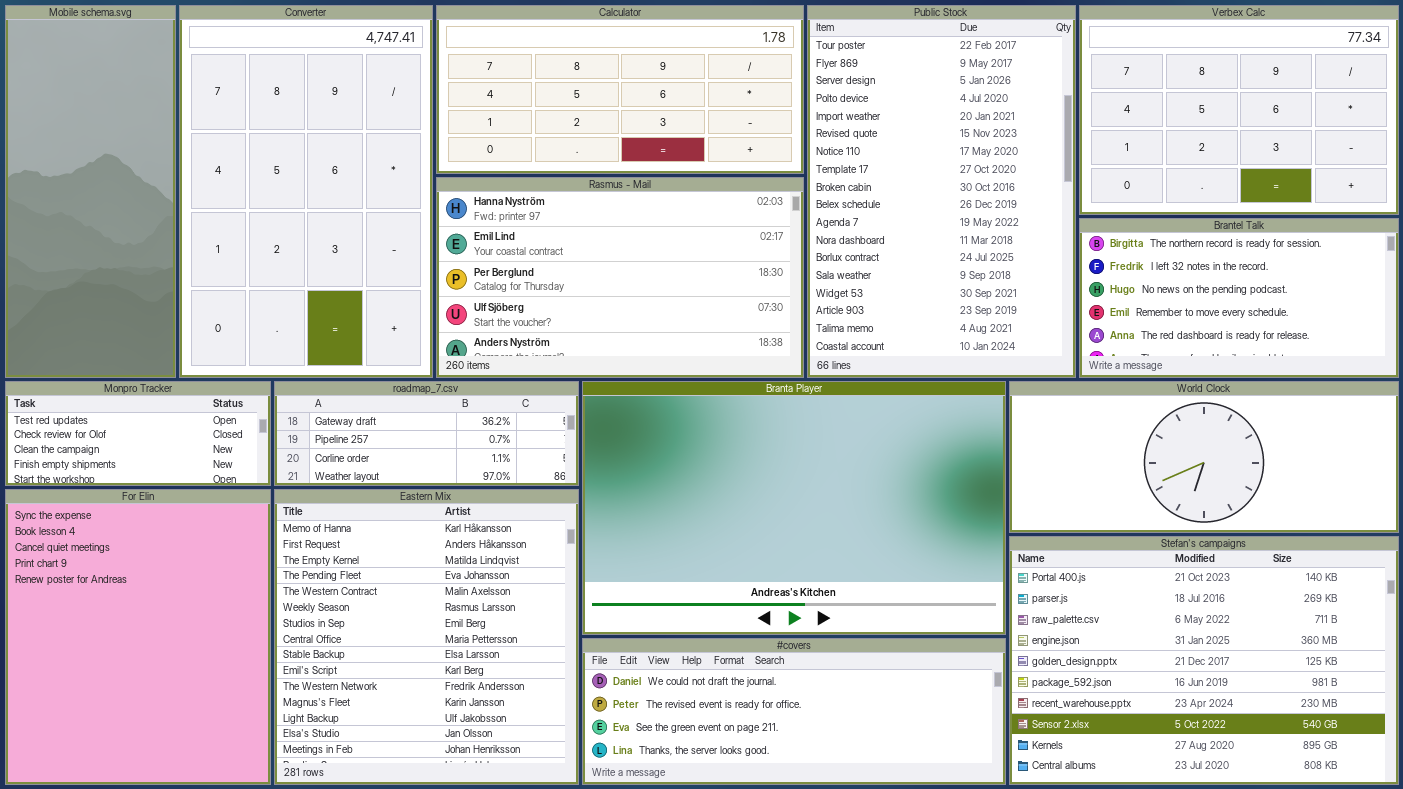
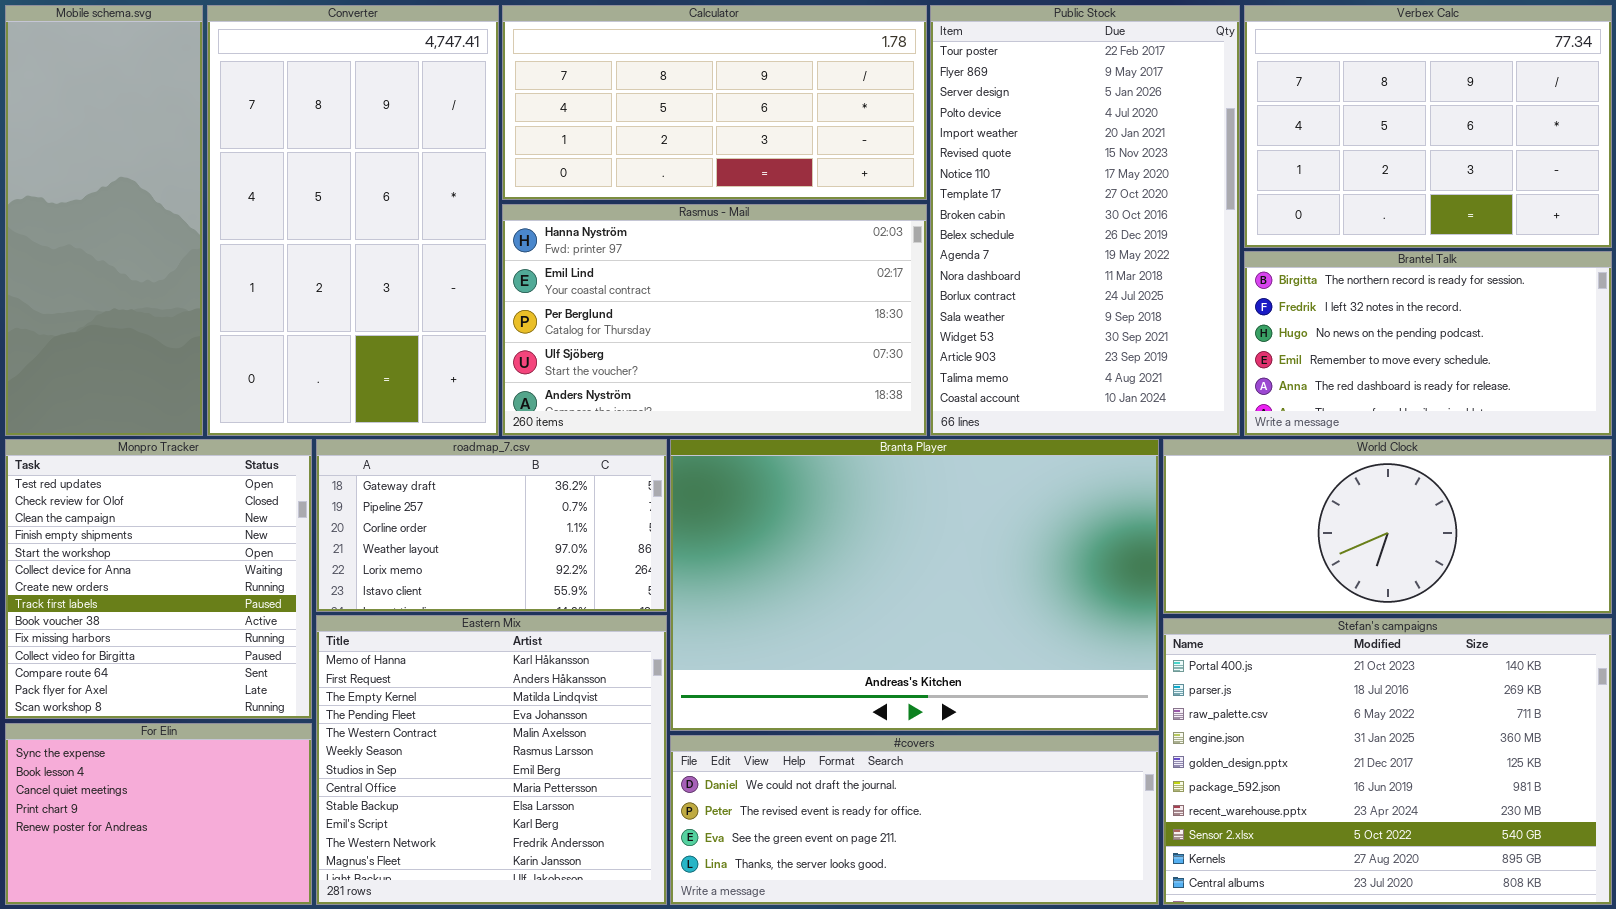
Monpro Tracker: [5,381,271,486] -> [5,439,312,719], resized
roadmap_7.csv: [274,381,579,486] -> [316,439,667,612], resized
Eastern Mix: [274,489,579,785] -> [316,615,667,905], resized
For Elin: [5,489,271,785] -> [5,723,312,905], resized

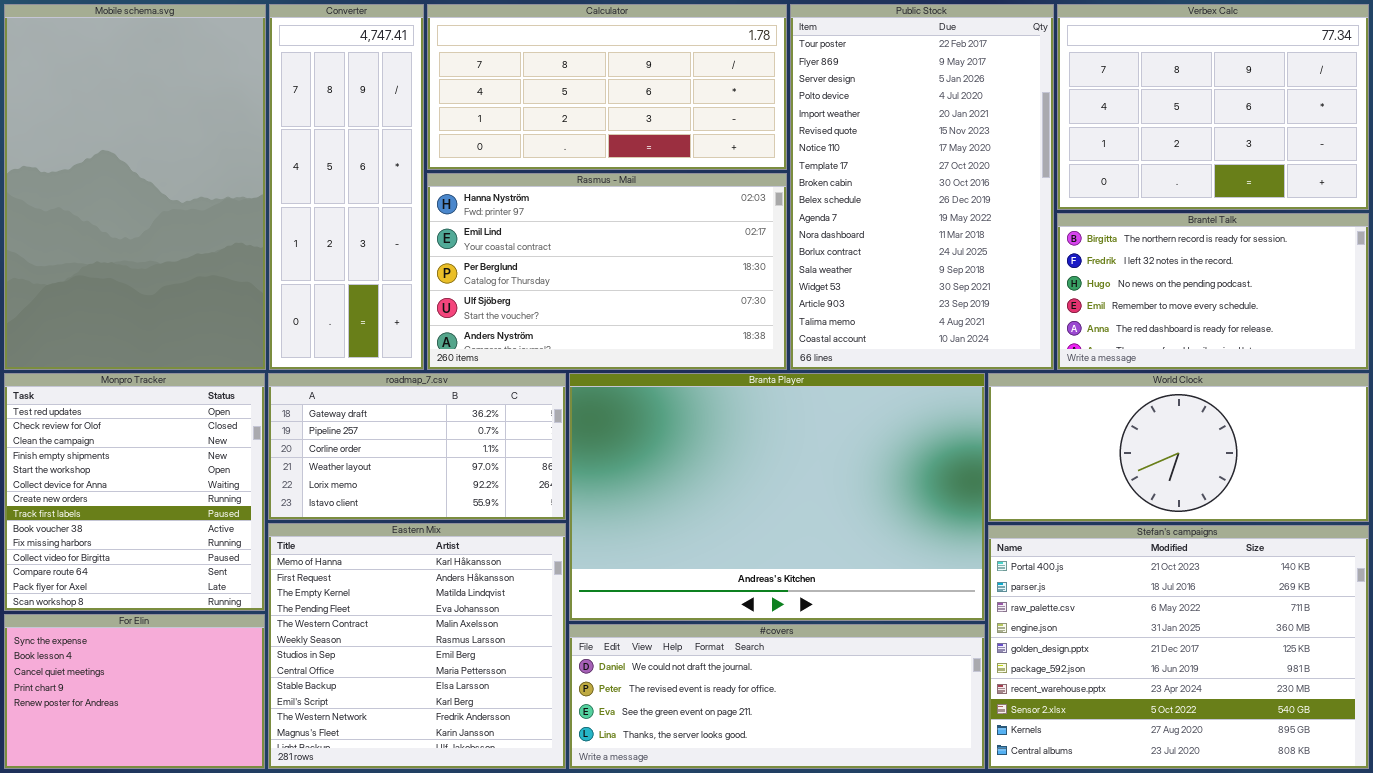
Mobile schema.svg: [5,5,203,436] -> [4,4,266,370], resized
Converter: [207,5,499,436] -> [269,4,424,370], resized

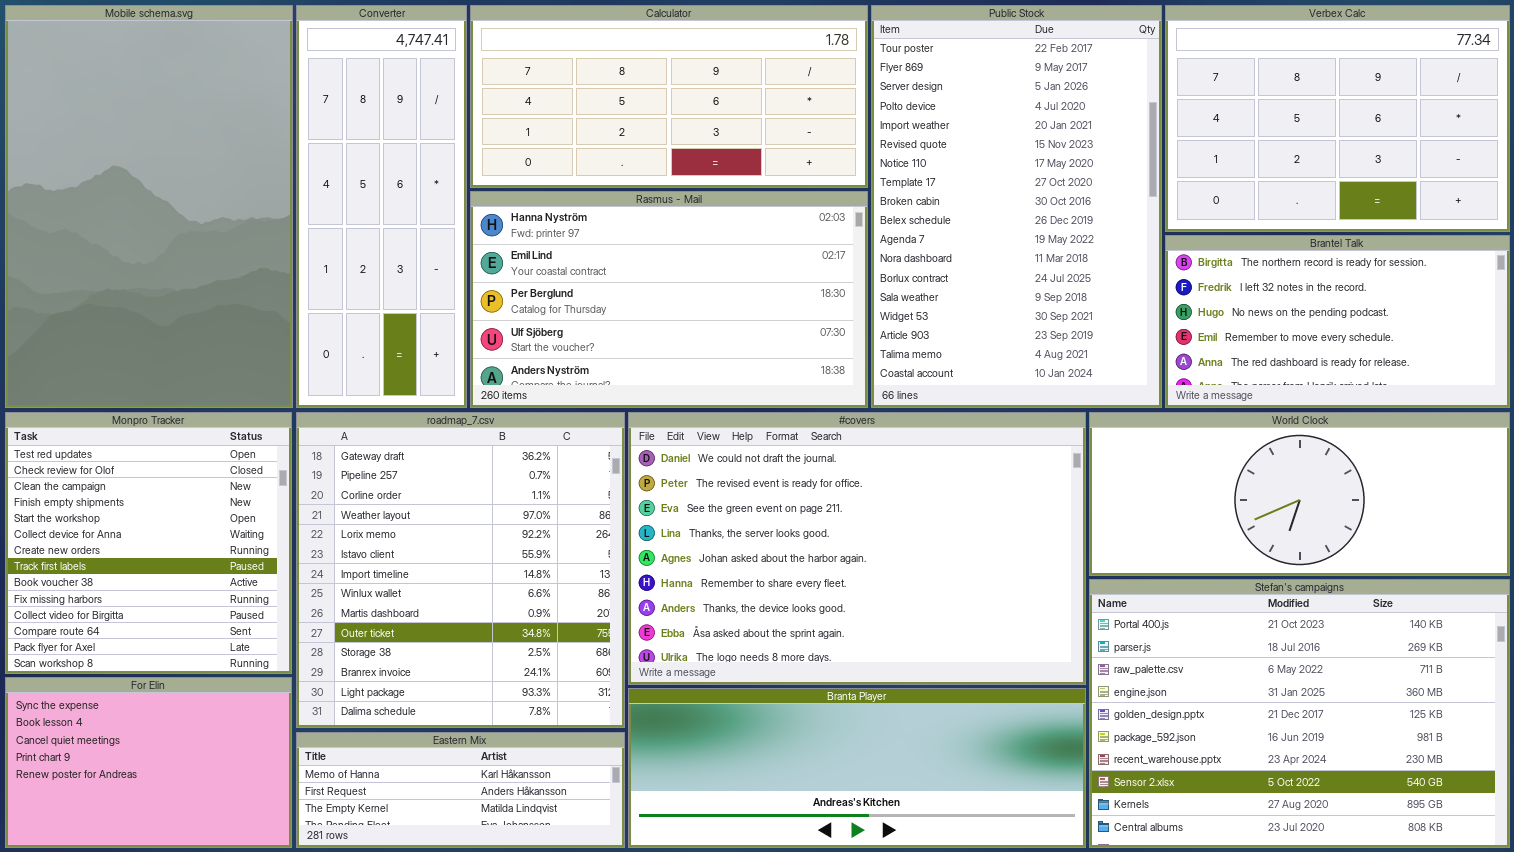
roadmap_7.csv: [268,373,566,520] -> [296,412,625,728], resized
Branta Player: [569,373,985,621] -> [628,688,1086,848], moved, resized
Eastern Mix: [268,523,566,769] -> [296,732,625,848], resized
#covers: [569,624,985,769] -> [628,412,1086,685], moved, resized

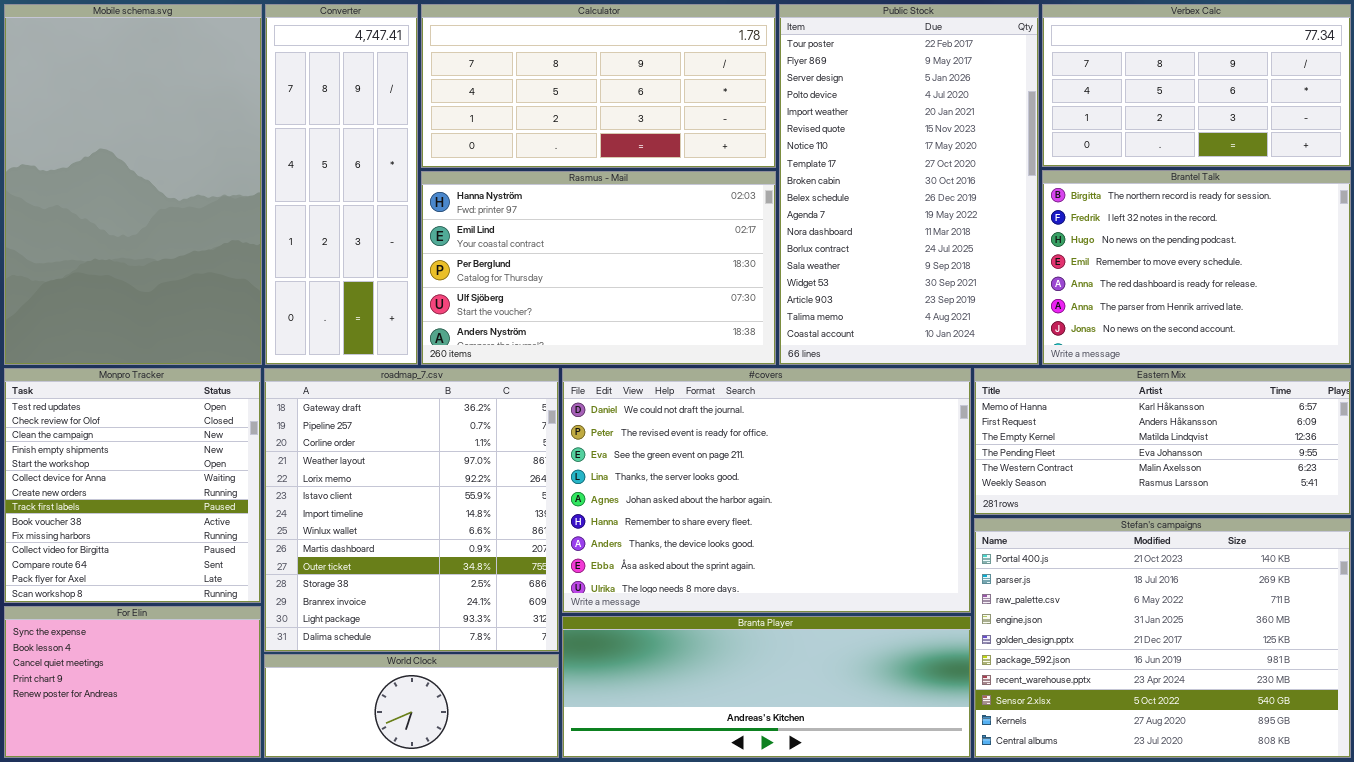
Verbex Calc: [1165,5,1510,232] -> [1042,4,1351,167], resized
Brantel Talk: [1165,235,1510,408] -> [1042,170,1351,365], resized
World Clock: [1089,412,1510,576] -> [264,654,559,758], moved, resized
Eastern Mix: [296,732,625,848] -> [974,368,1351,515], moved, resized

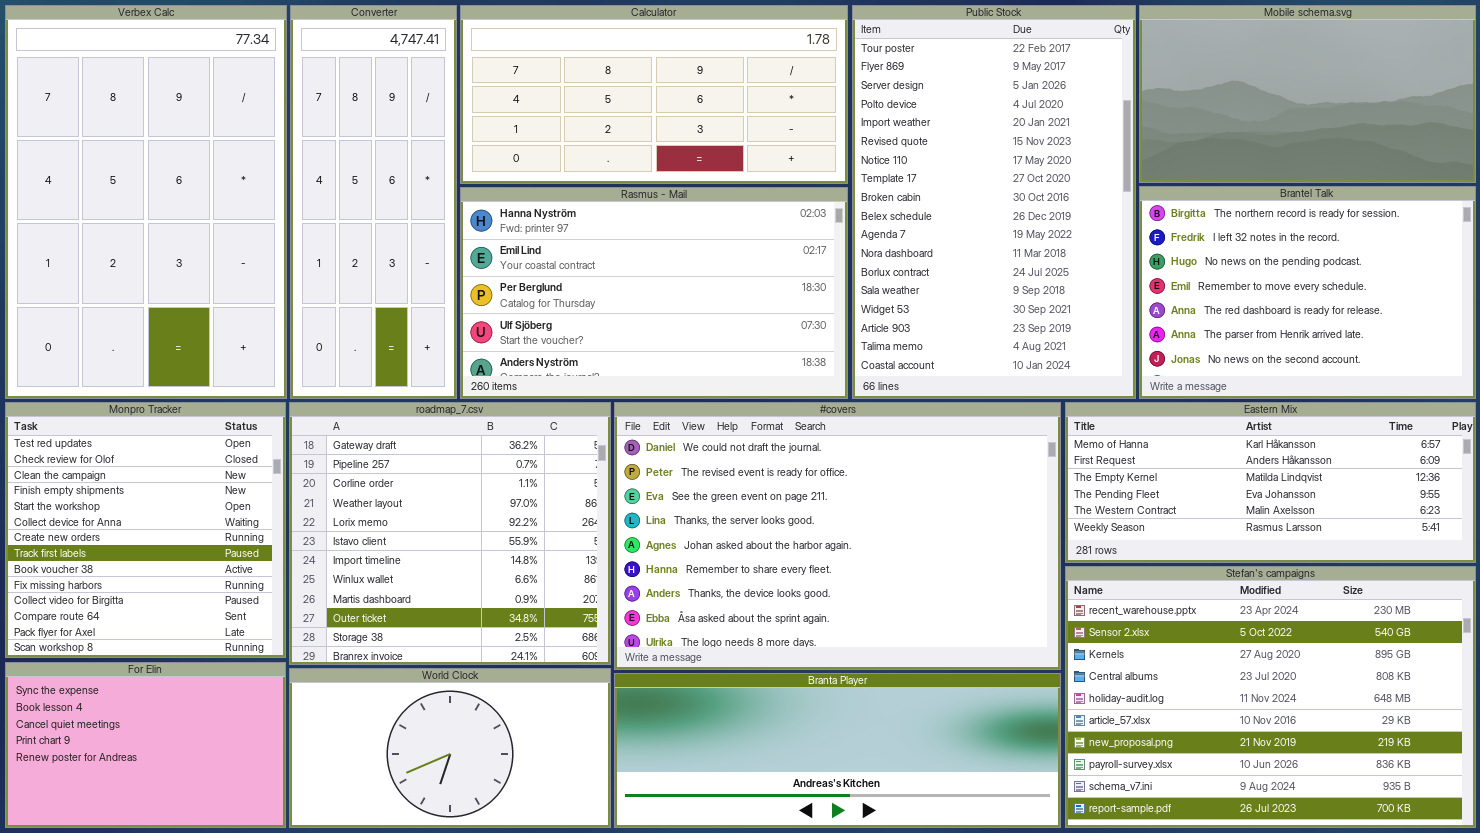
Mobile schema.svg: [4,4,262,365] -> [1139,5,1476,183], moved, resized
Verbex Calc: [1042,4,1351,167] -> [5,5,287,399], moved, resized
roadmap_7.csv: [264,368,559,652] -> [289,402,611,665], resized
Stefan's campaigns: [974,518,1351,758] -> [1065,566,1476,828], scrolled down 6 rows
World Clock: [264,654,559,758] -> [289,668,611,828], resized

